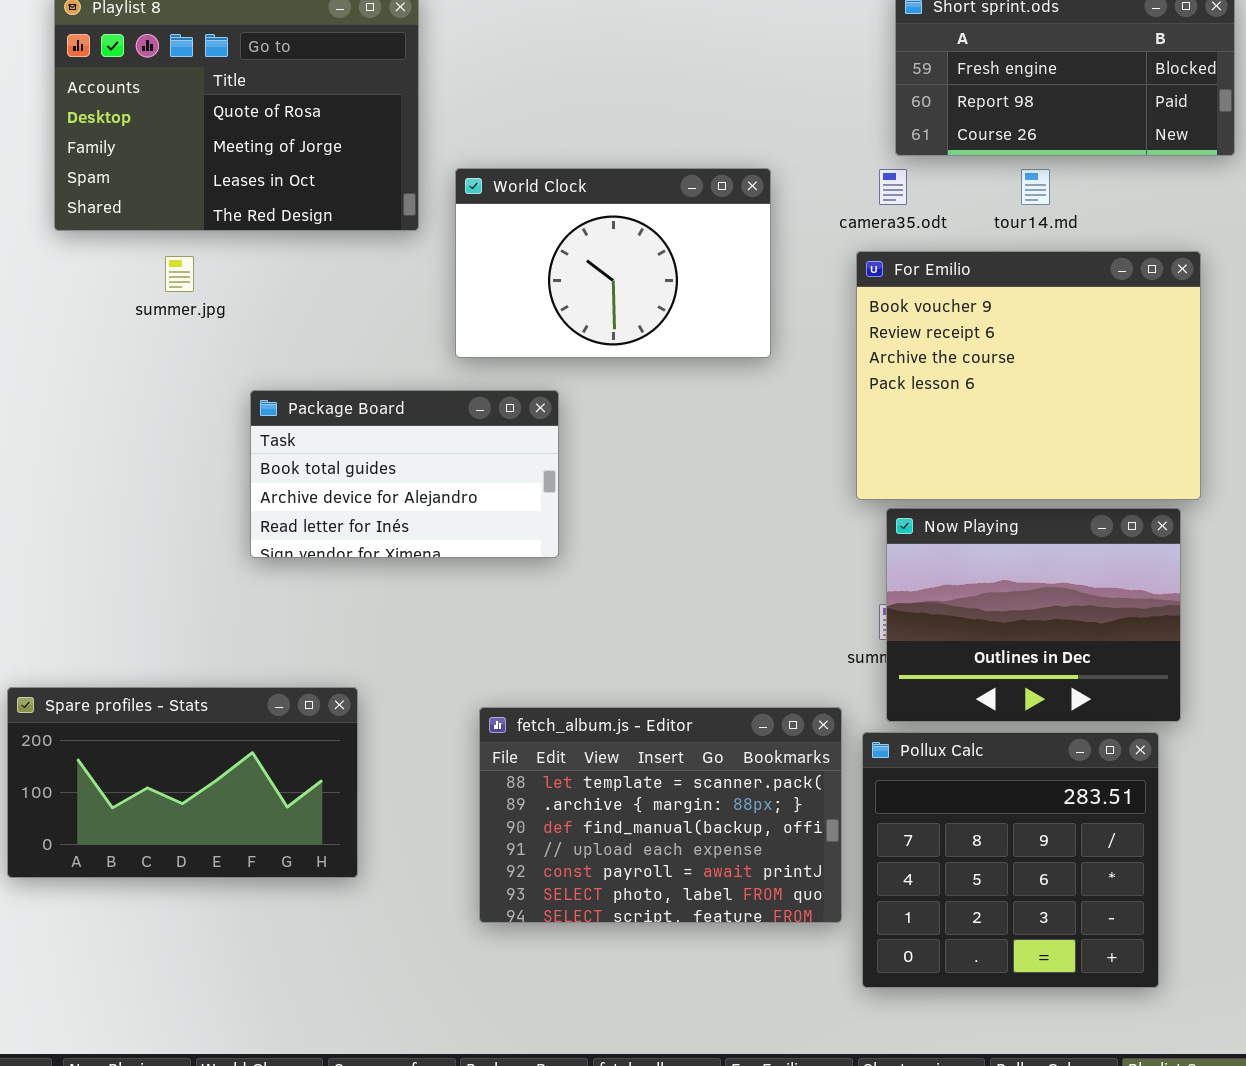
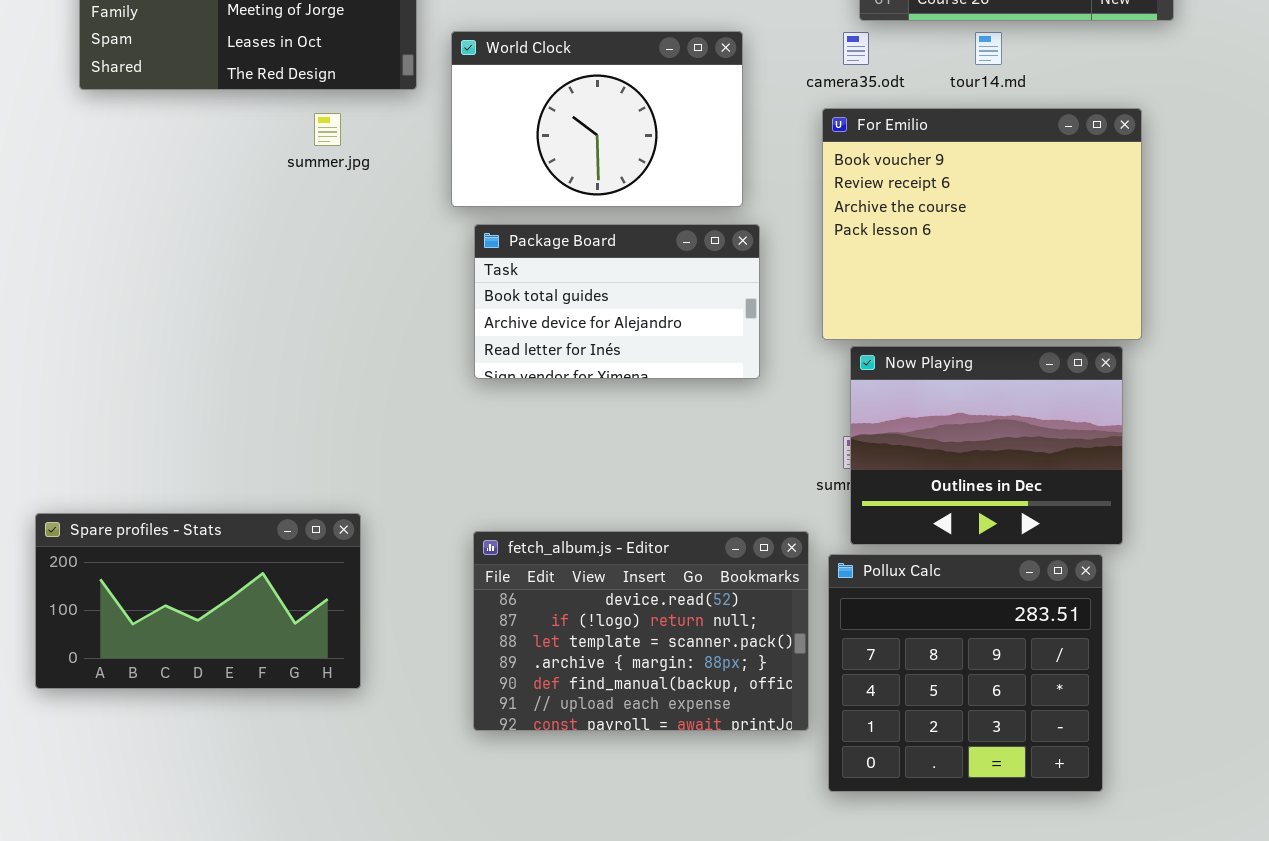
summer.jpg: [165,256,194,292] -> [314,113,341,146], moved
Package Board: [250,390,559,558] -> [474,224,760,379], moved
fetch_album.js - Editor: [479,707,842,923] -> [473,531,809,731], scrolled up 2 rows

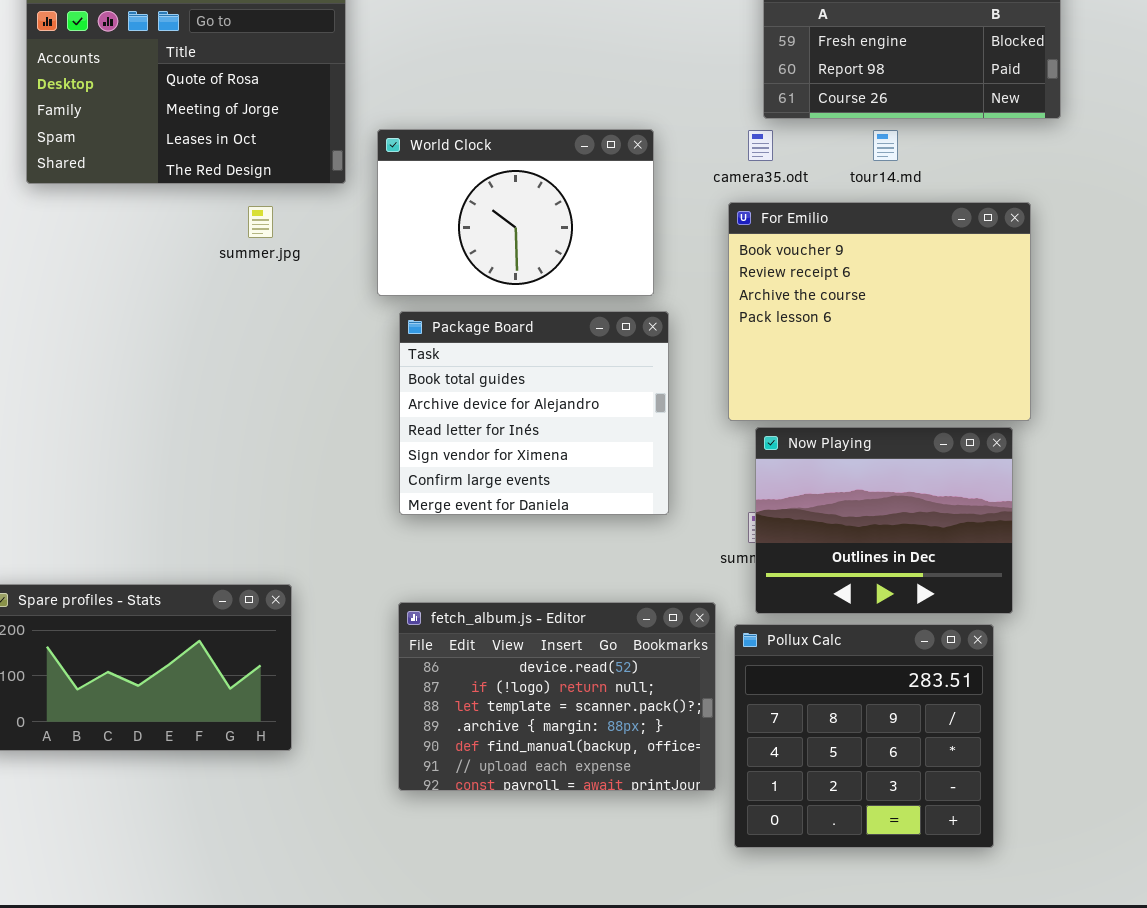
Package Board: [474,224,760,379] -> [399,311,669,515], resized

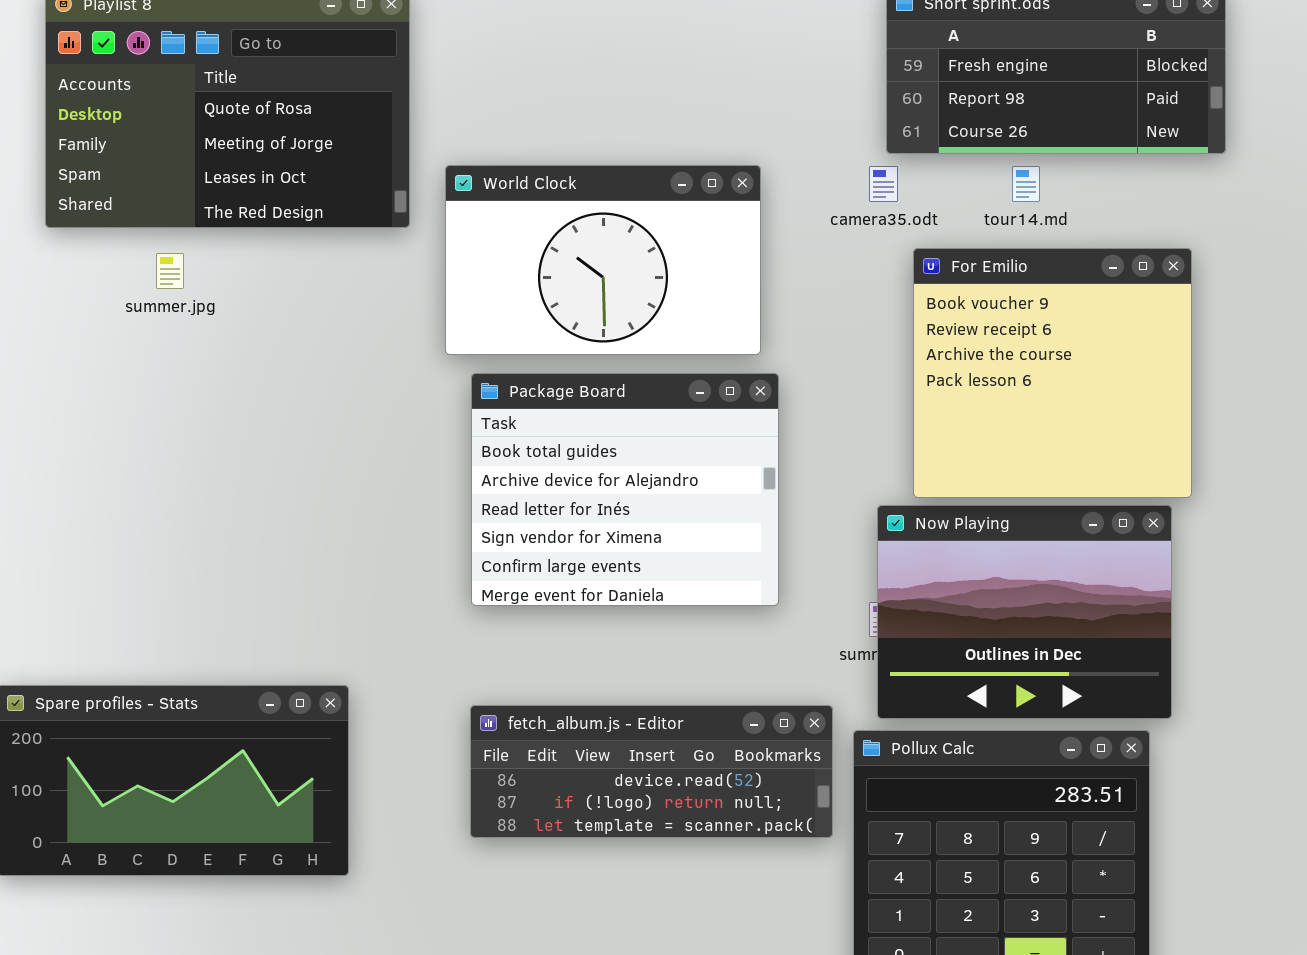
For Emilio: [728,202,1031,421] -> [913,248,1192,498], resized
summer.jpg: [248,206,273,238] -> [156,253,184,289], moved
fetch_album.js - Editor: [398,602,716,791] -> [470,705,833,838], resized

